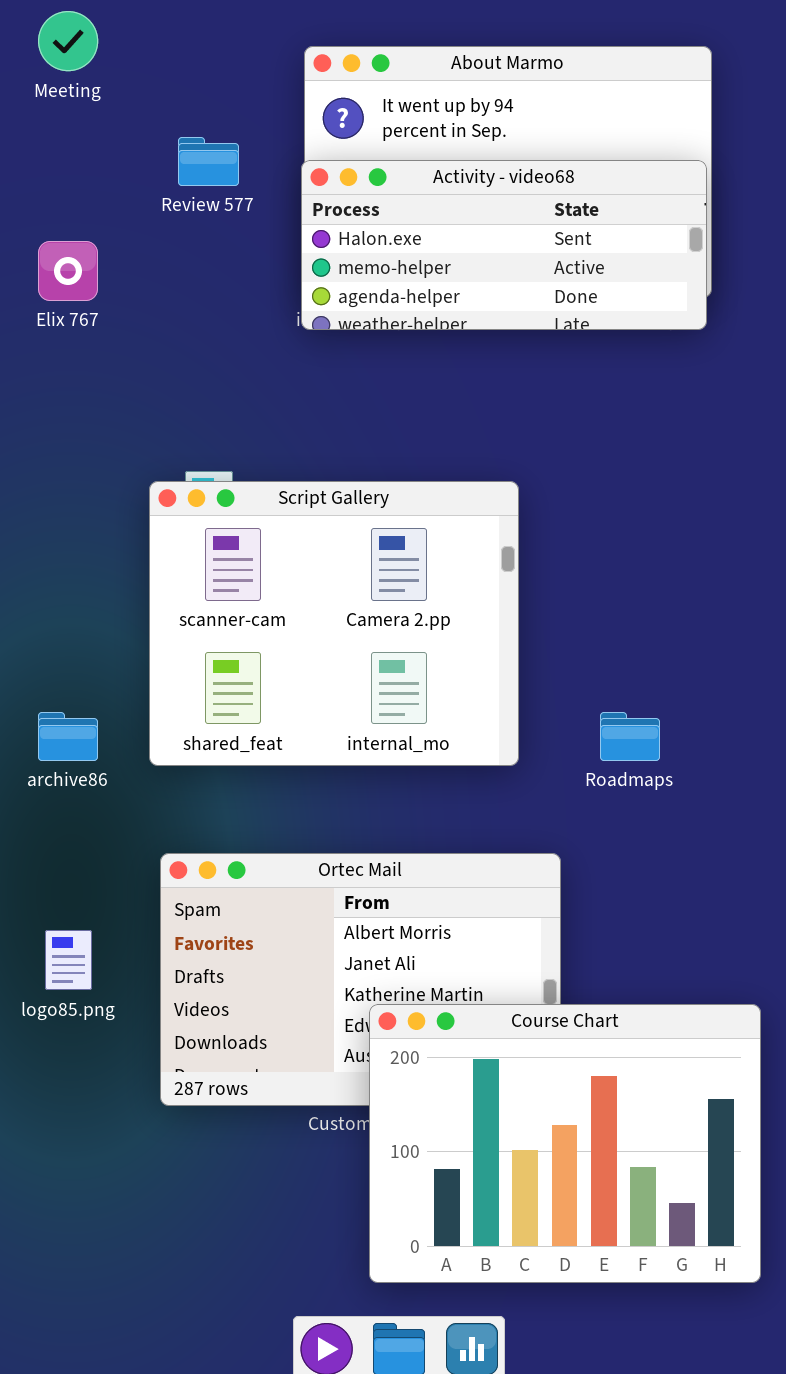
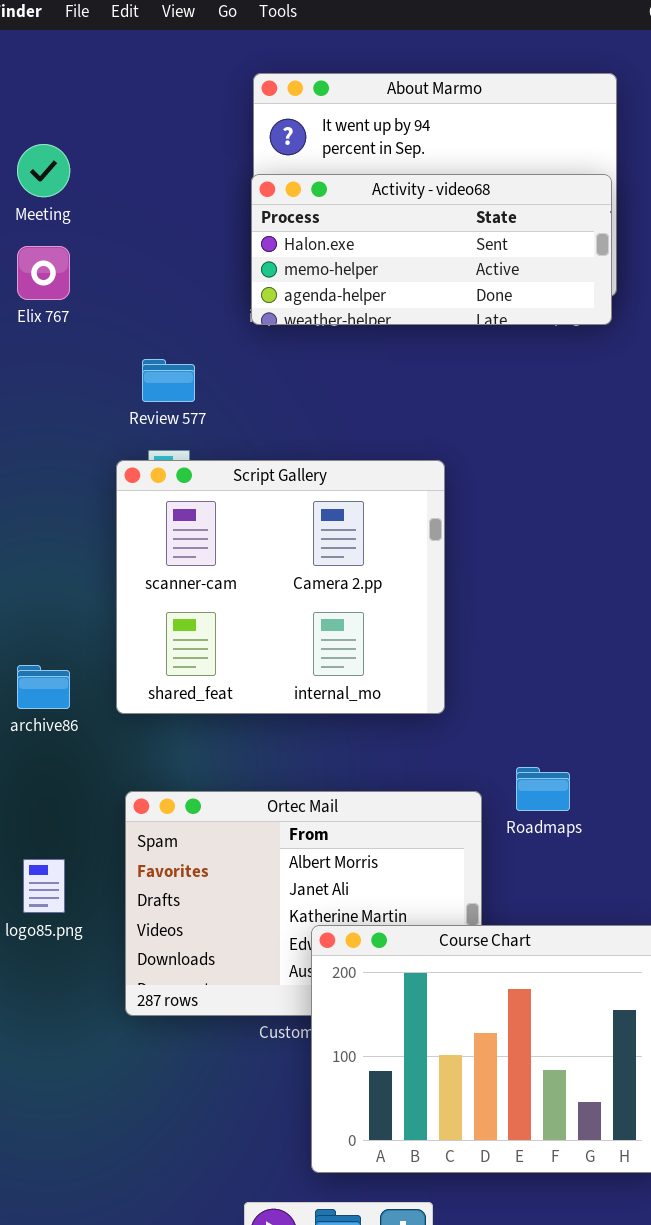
Meeting: [38,11,98,71] -> [17,144,70,197], moved
Review 577: [178,137,239,186] -> [142,359,195,402], moved
Roadmaps: [600,712,660,761] -> [516,767,570,811], moved

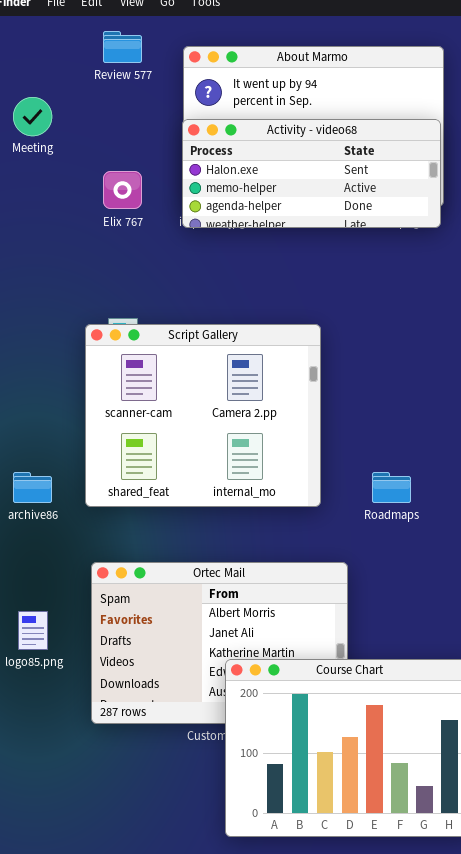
Elix 767: [17,246,70,300] -> [103,171,142,209], moved
Review 577: [142,359,195,402] -> [103,31,142,63], moved
Roadmaps: [516,767,570,811] -> [372,472,411,503], moved

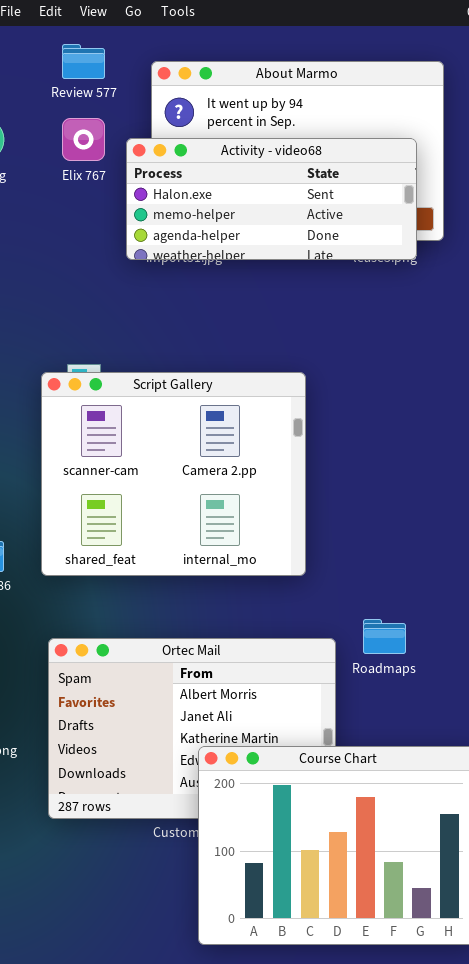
Activity - video68: [182,119,441,228] -> [126,138,417,260], moved
Elix 767: [103,171,142,209] -> [62,118,105,161], moved
Roadmaps: [372,472,411,503] -> [363,619,406,654], moved

